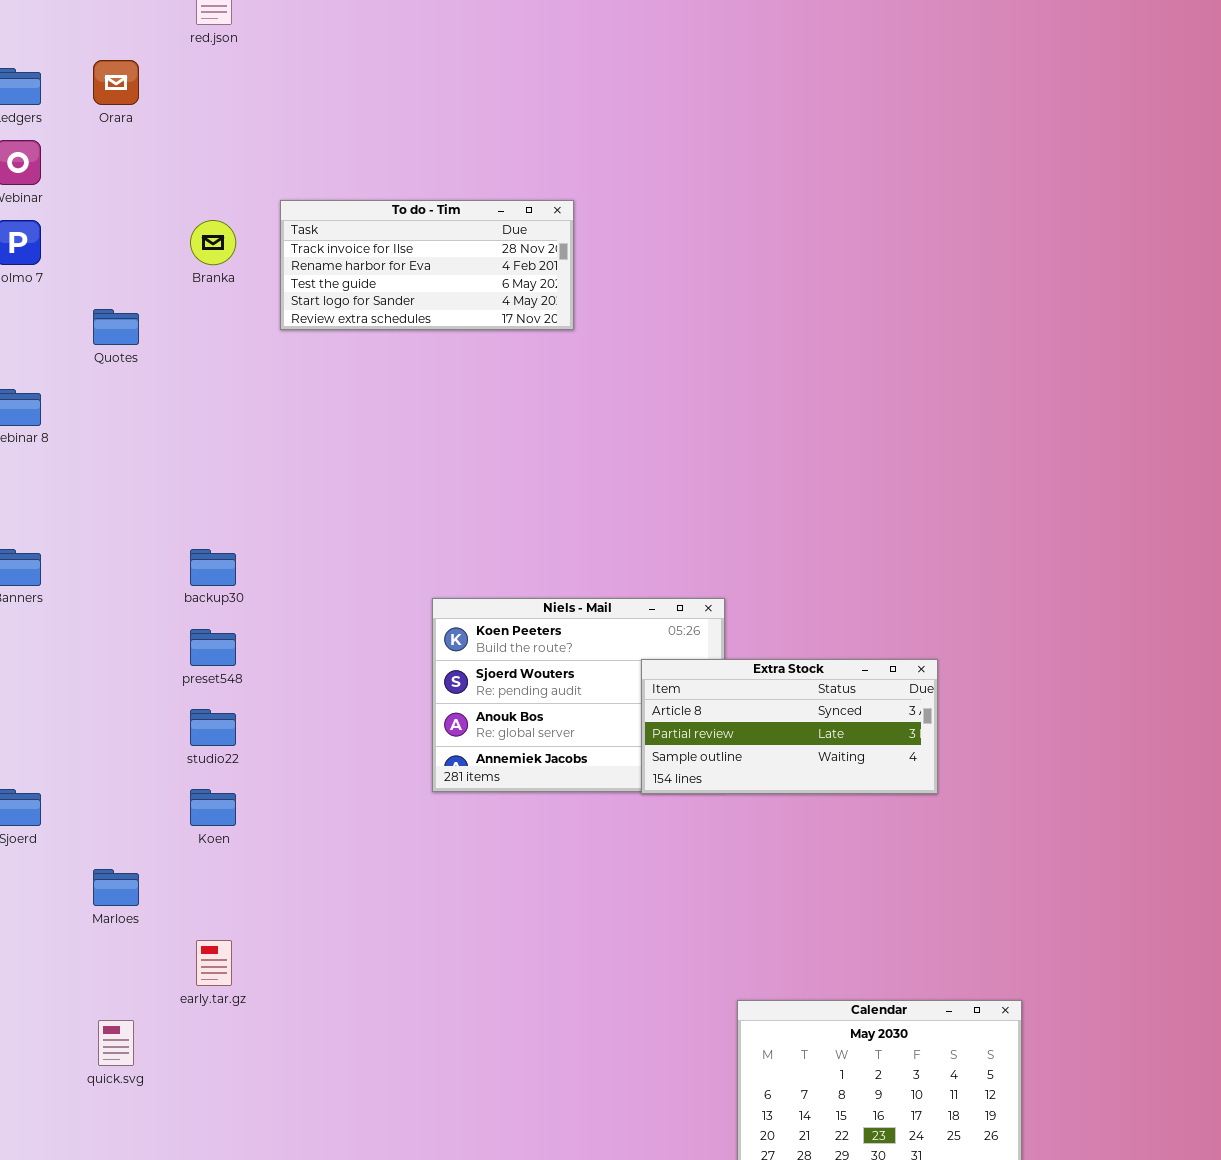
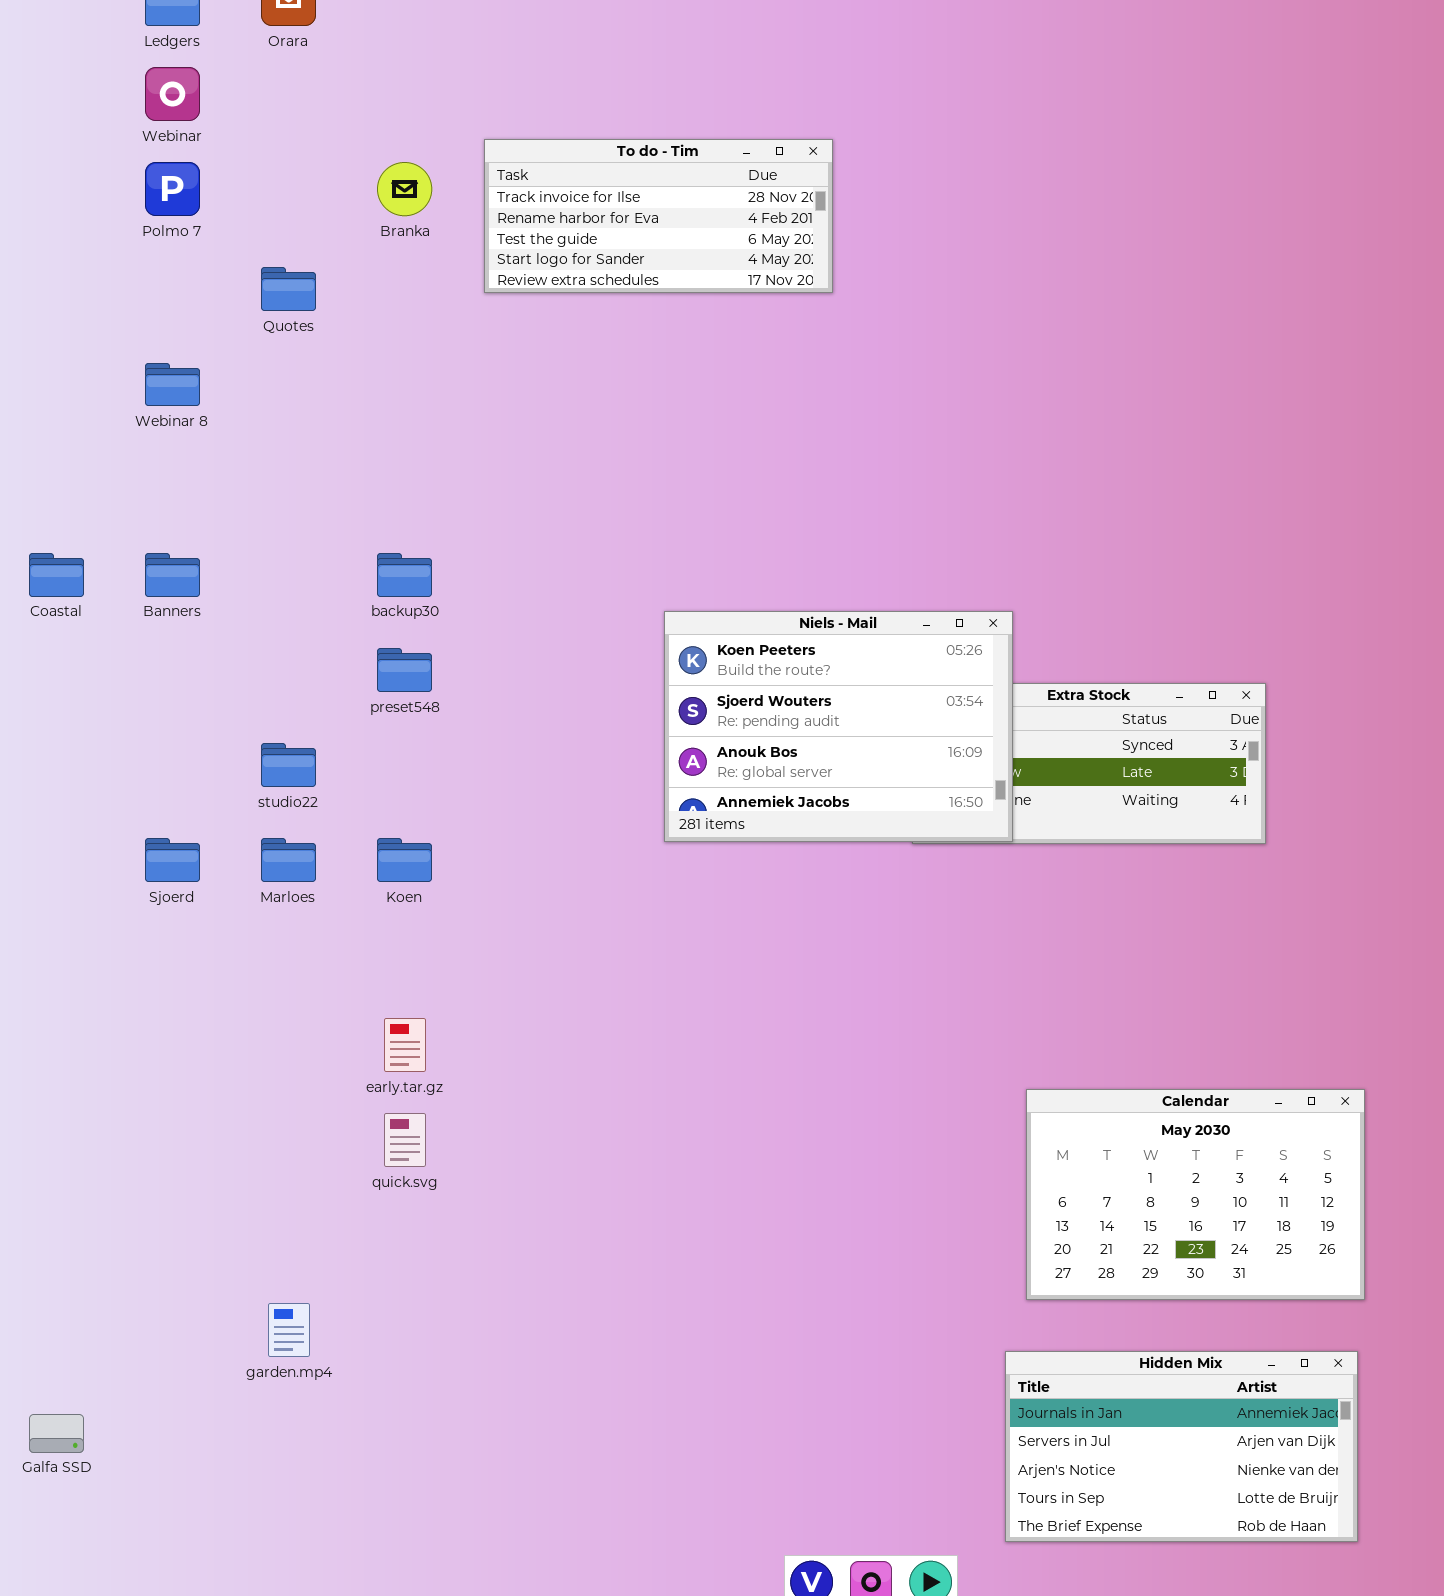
Niels - Mail: [432,598,725,792] -> [664,611,1013,842], raised
studio22: [190,709,236,746] -> [261,743,316,787], moved
Marloes: [93,869,139,906] -> [261,838,316,882], moved
quick.svg: [98,1020,134,1066] -> [384,1113,426,1167], moved

